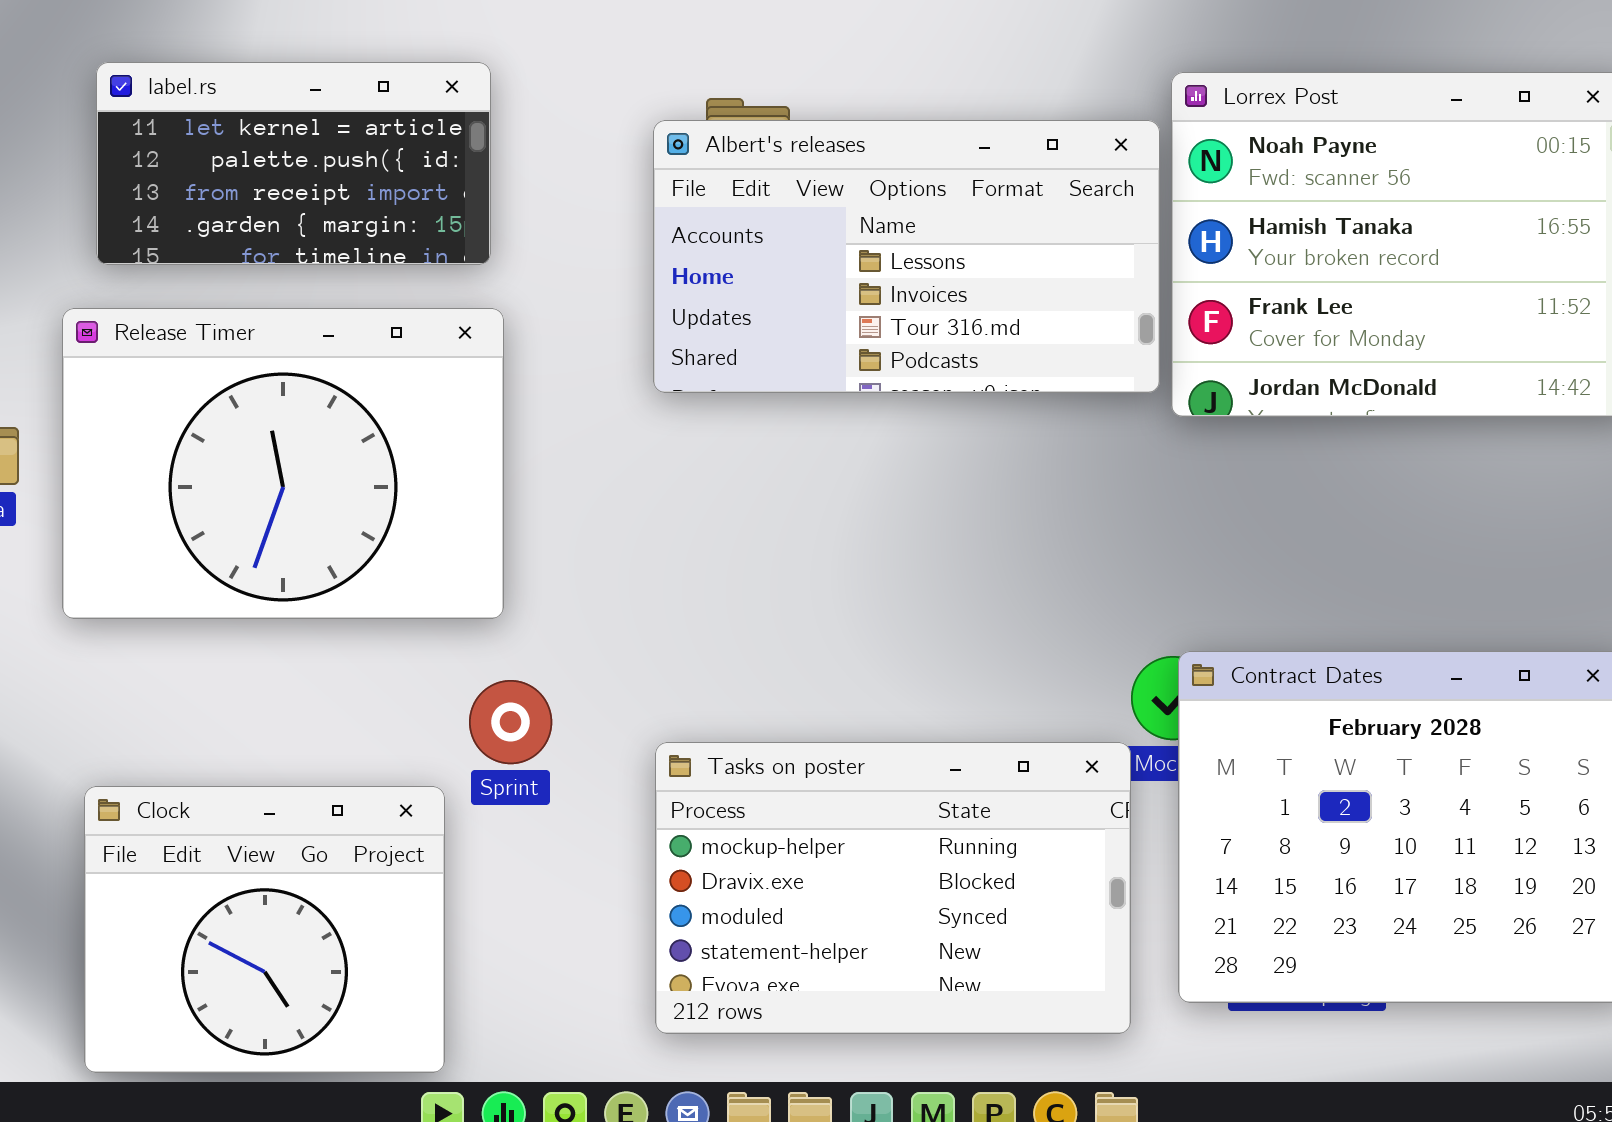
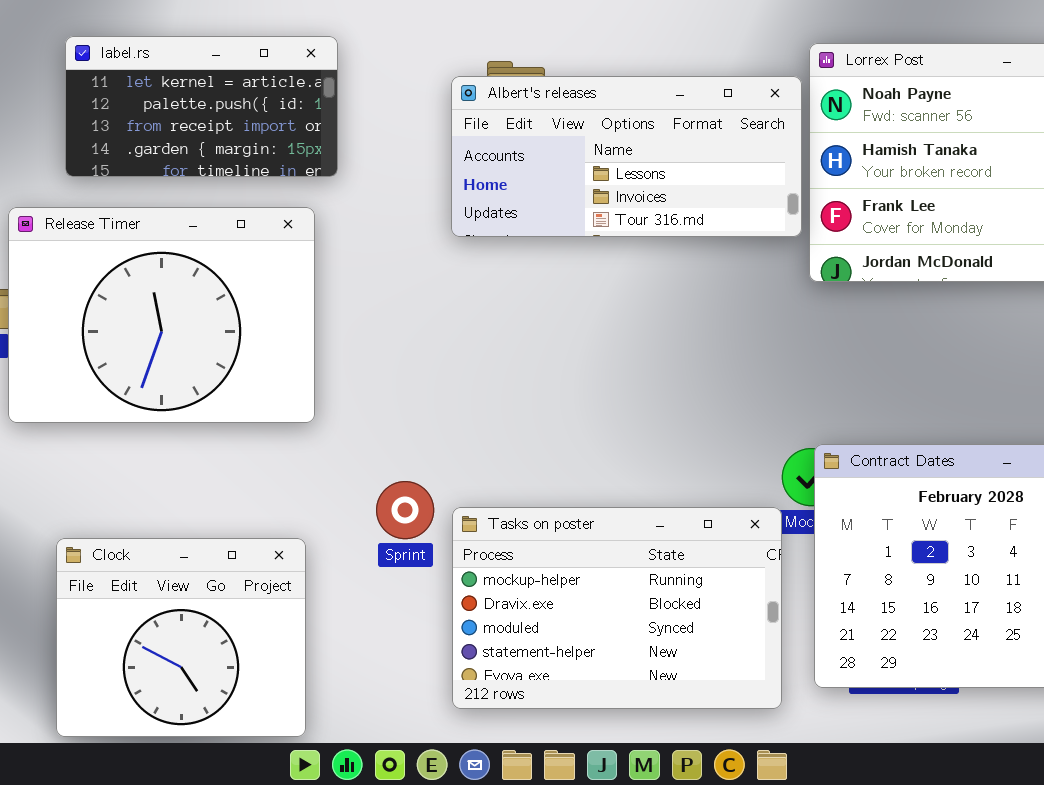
Albert's releases: [653,120,1160,393] -> [451,76,802,237], resized
Release Timer: [62,308,504,619] -> [8,207,315,423], moved
Sprint: [469,680,552,764] -> [376,481,434,539], moved

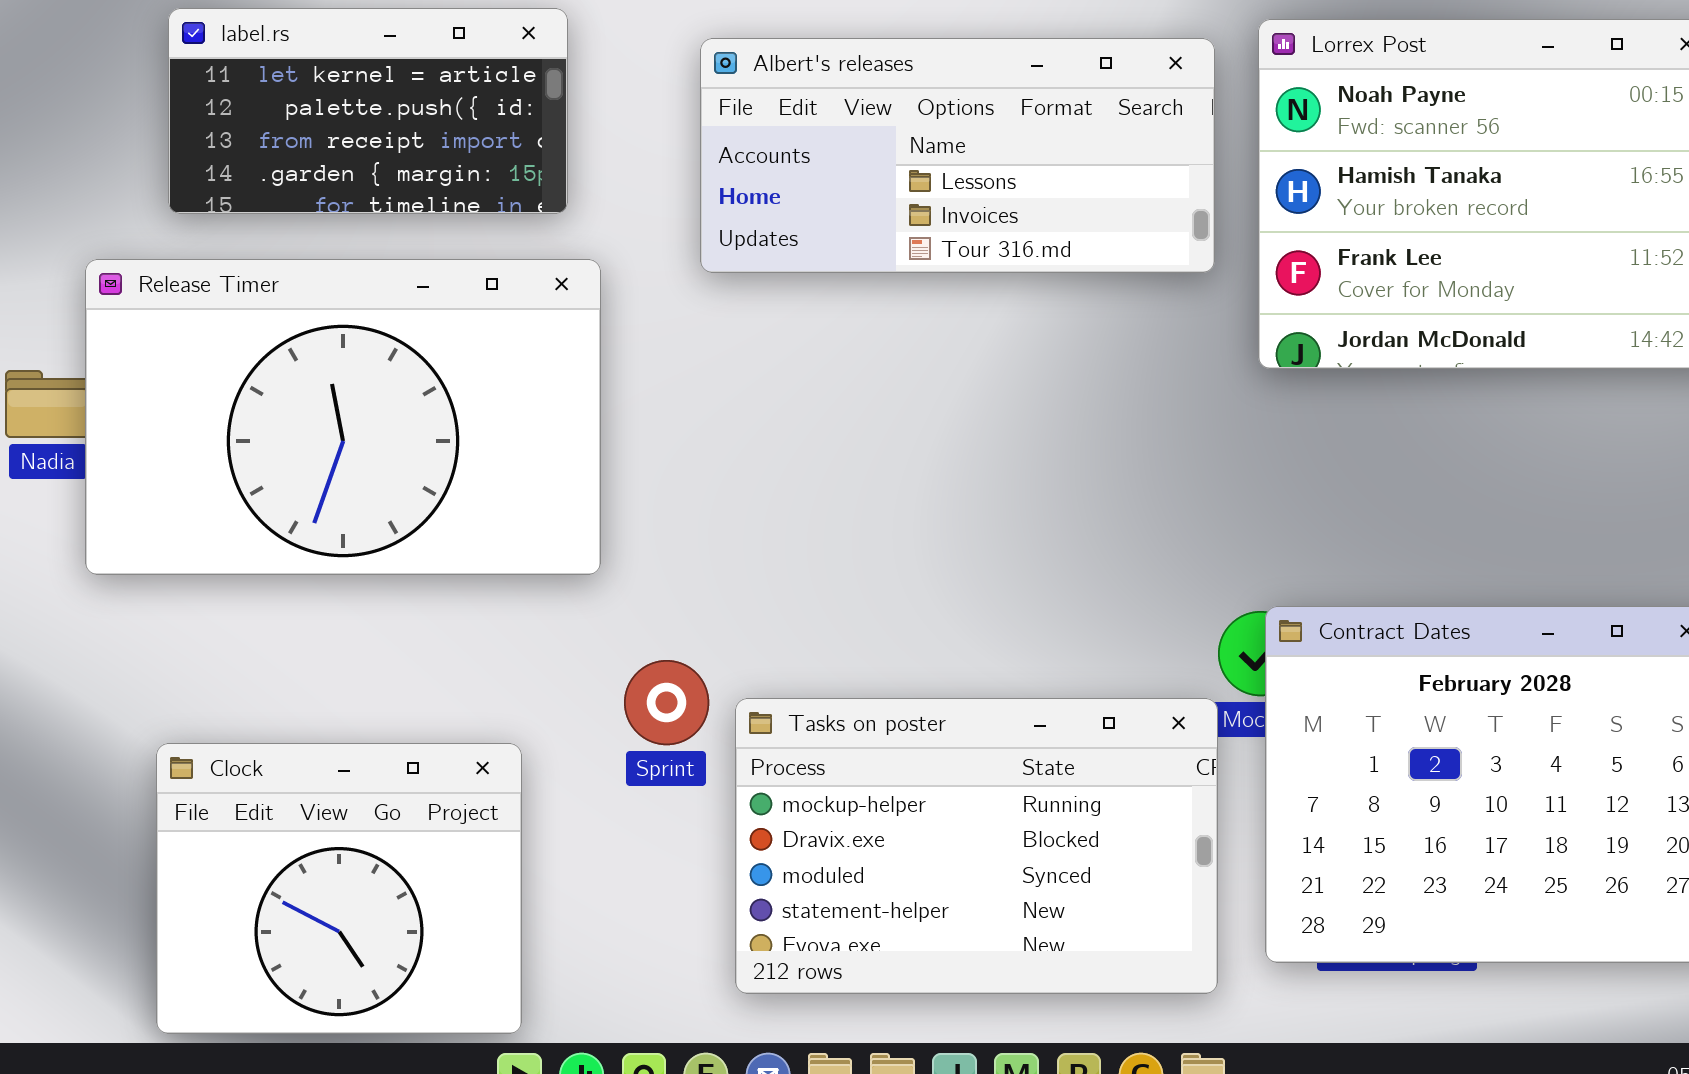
Albert's releases: [451,76,802,237] -> [700,38,1215,273], moved
Release Timer: [8,207,315,423] -> [85,259,601,575], resized

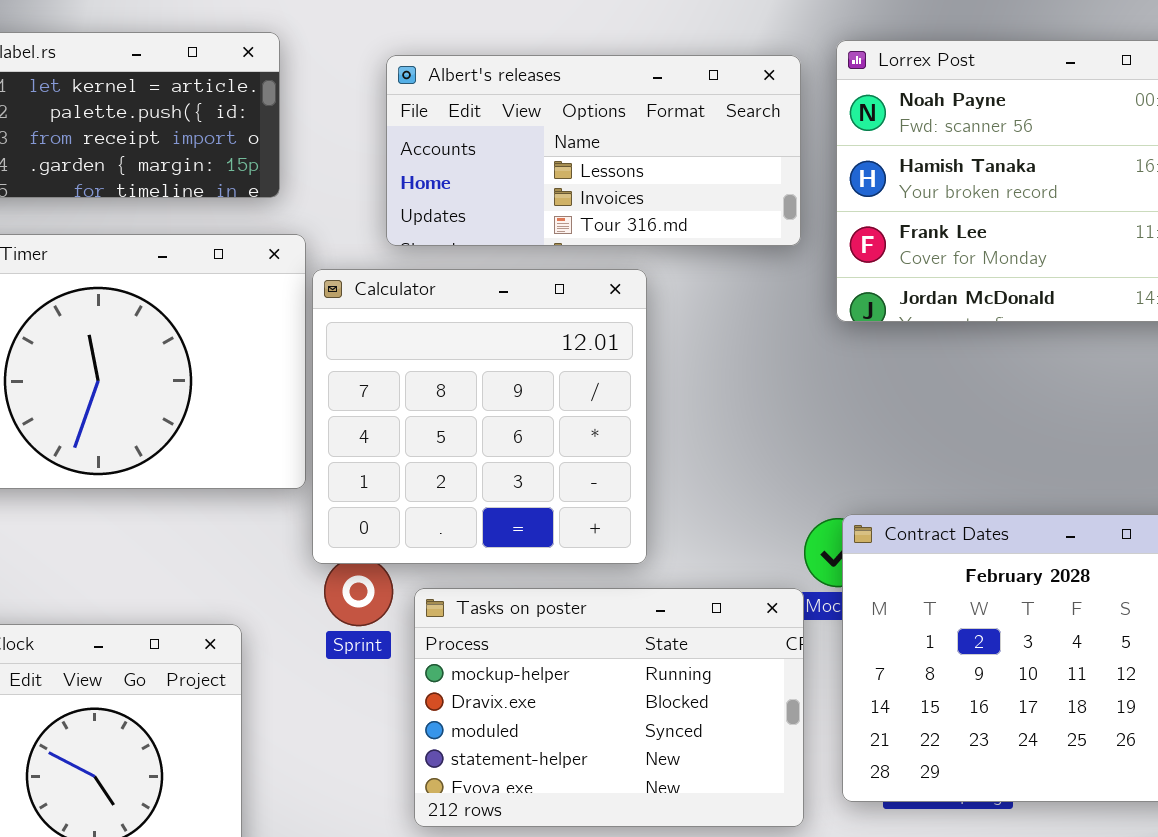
Calculator: none -> [312,269,647,564], opened

